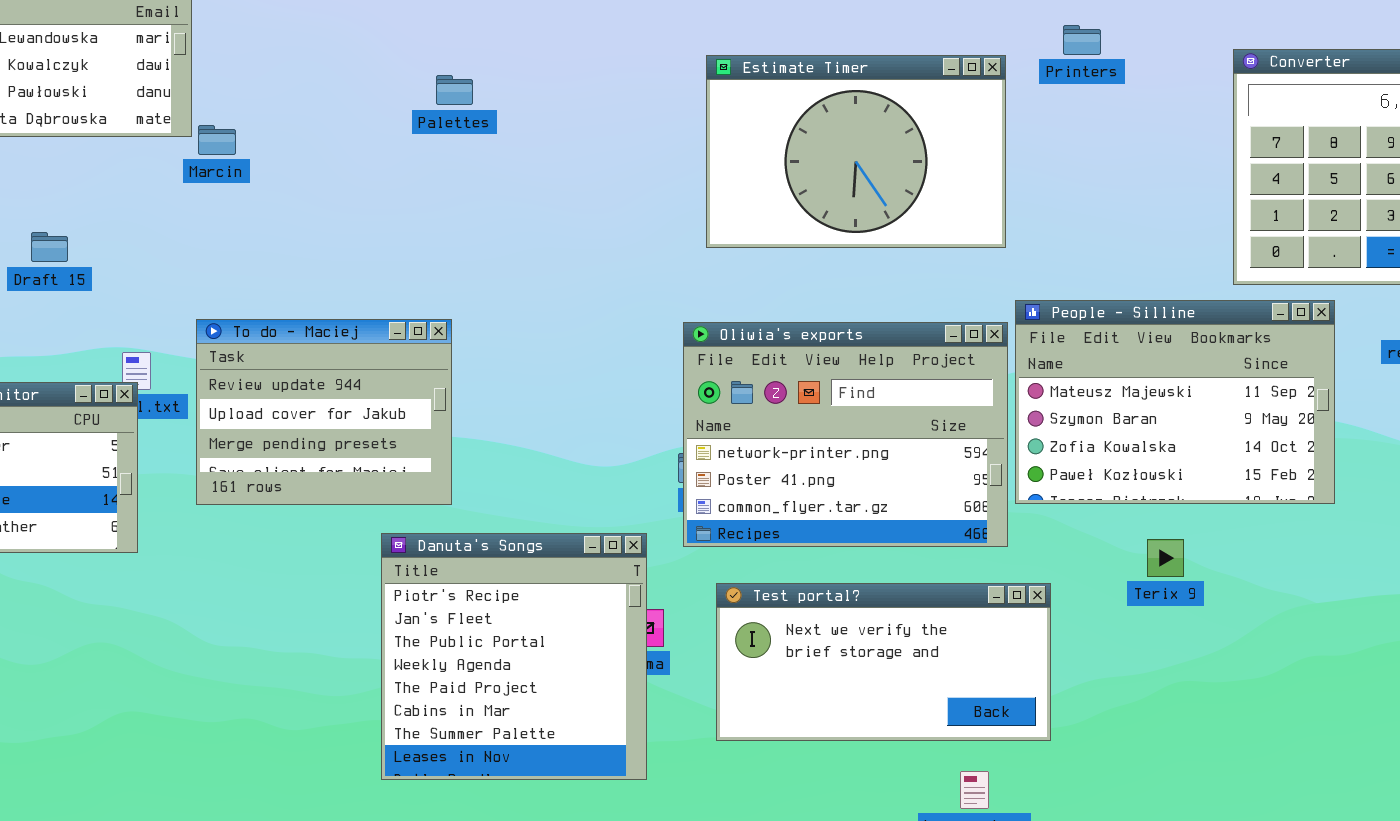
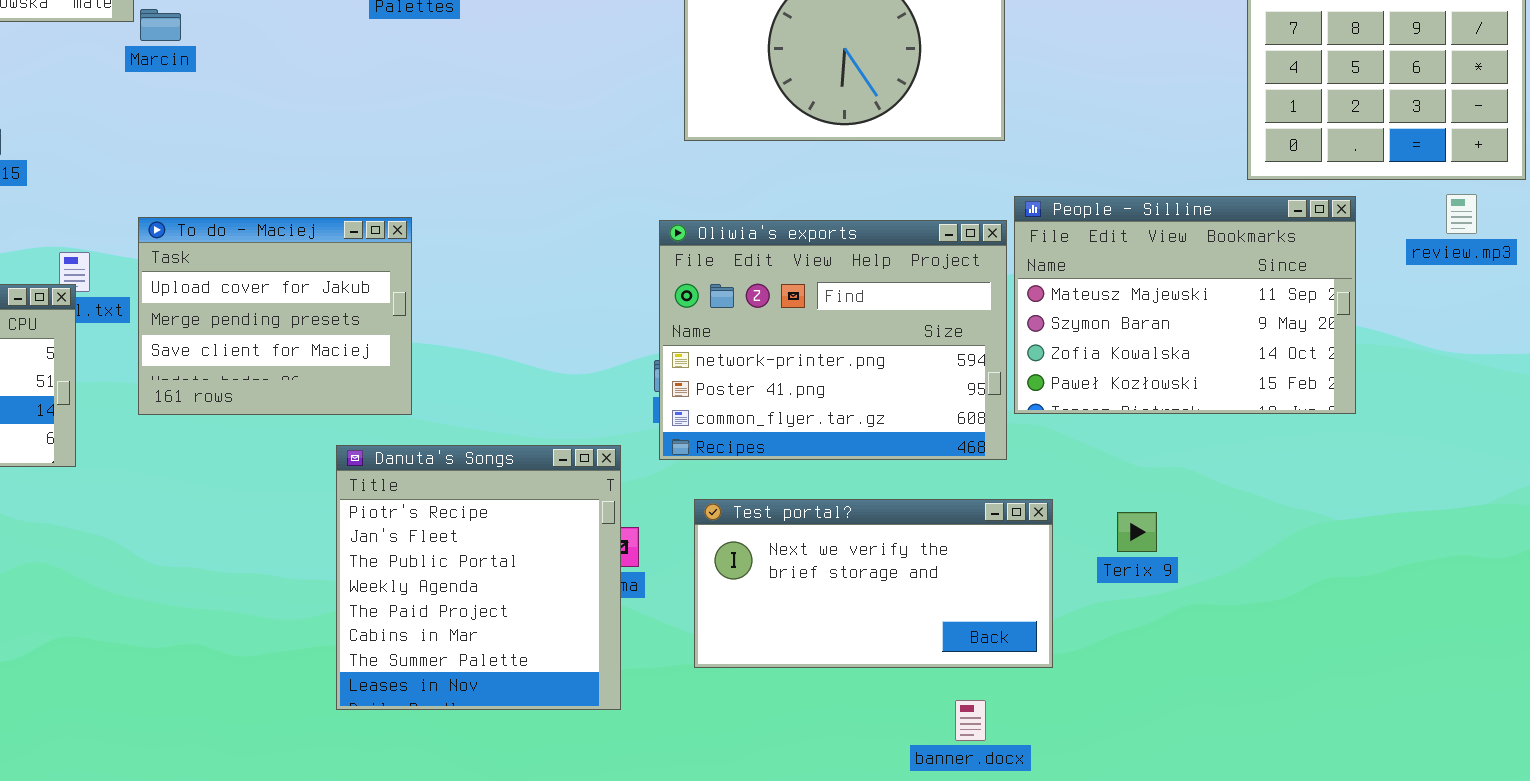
To do - Maciej: [196,319,452,505] -> [138,217,412,415], scrolled down 1 row
Terix 9: [1147,539,1184,577] -> [1117,512,1157,552], moved

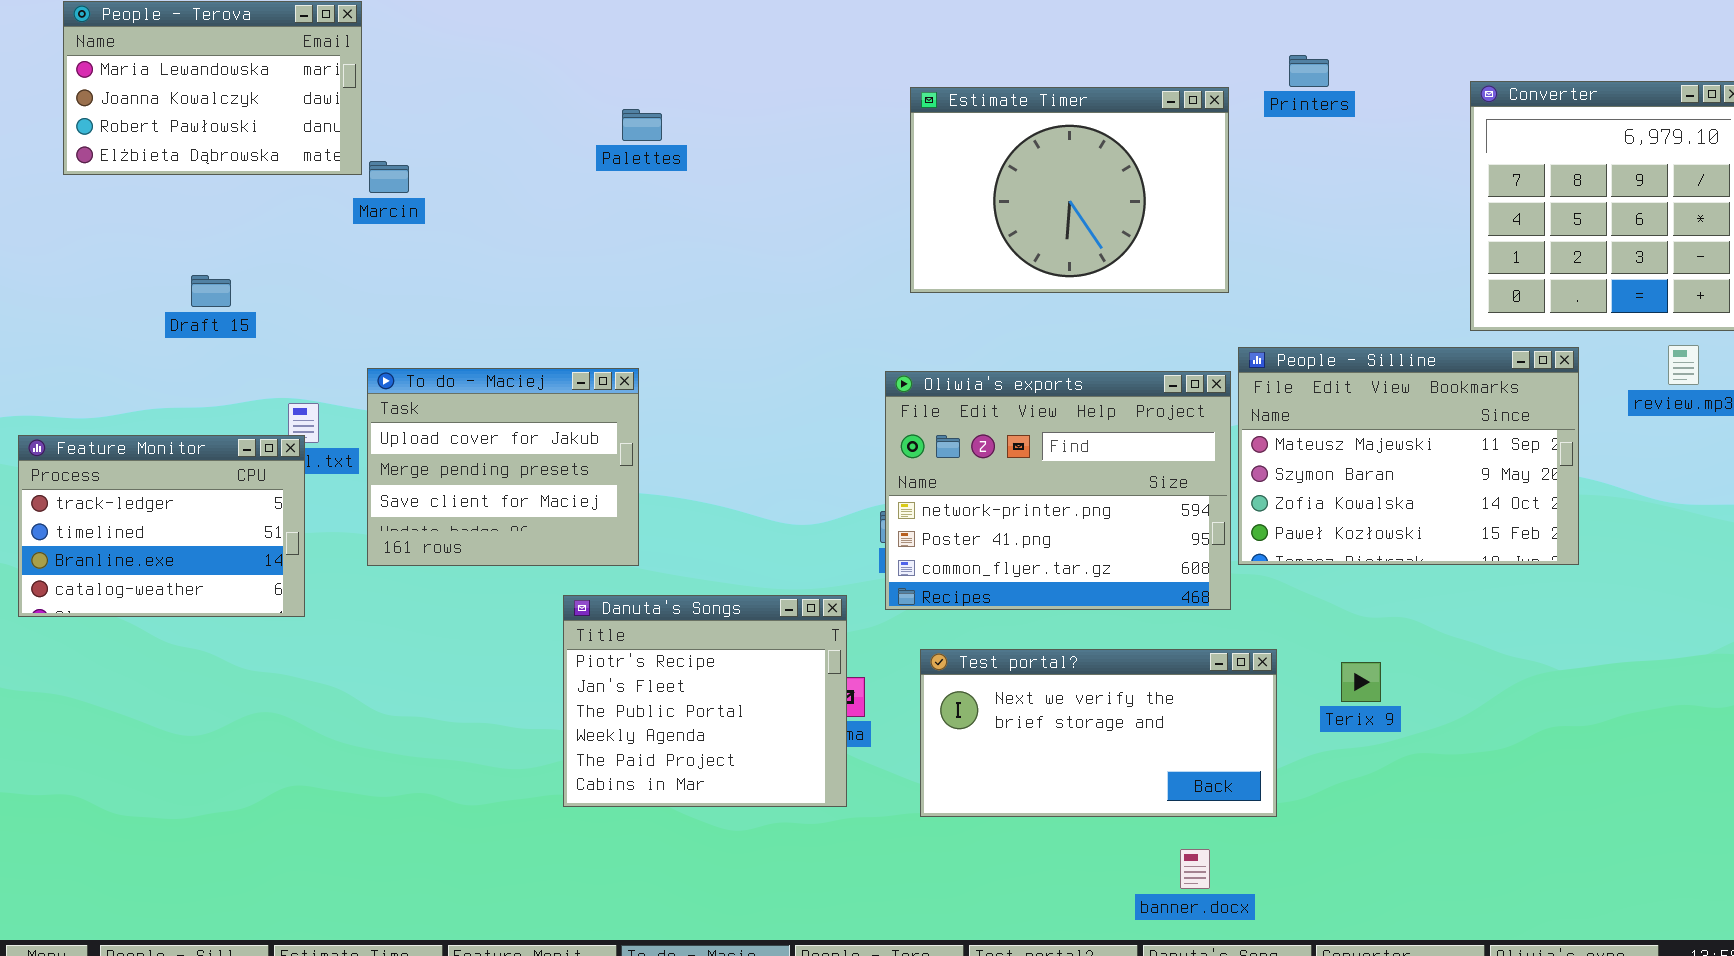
Danuta's Songs: [336,445,621,710] -> [563,595,847,807], resized

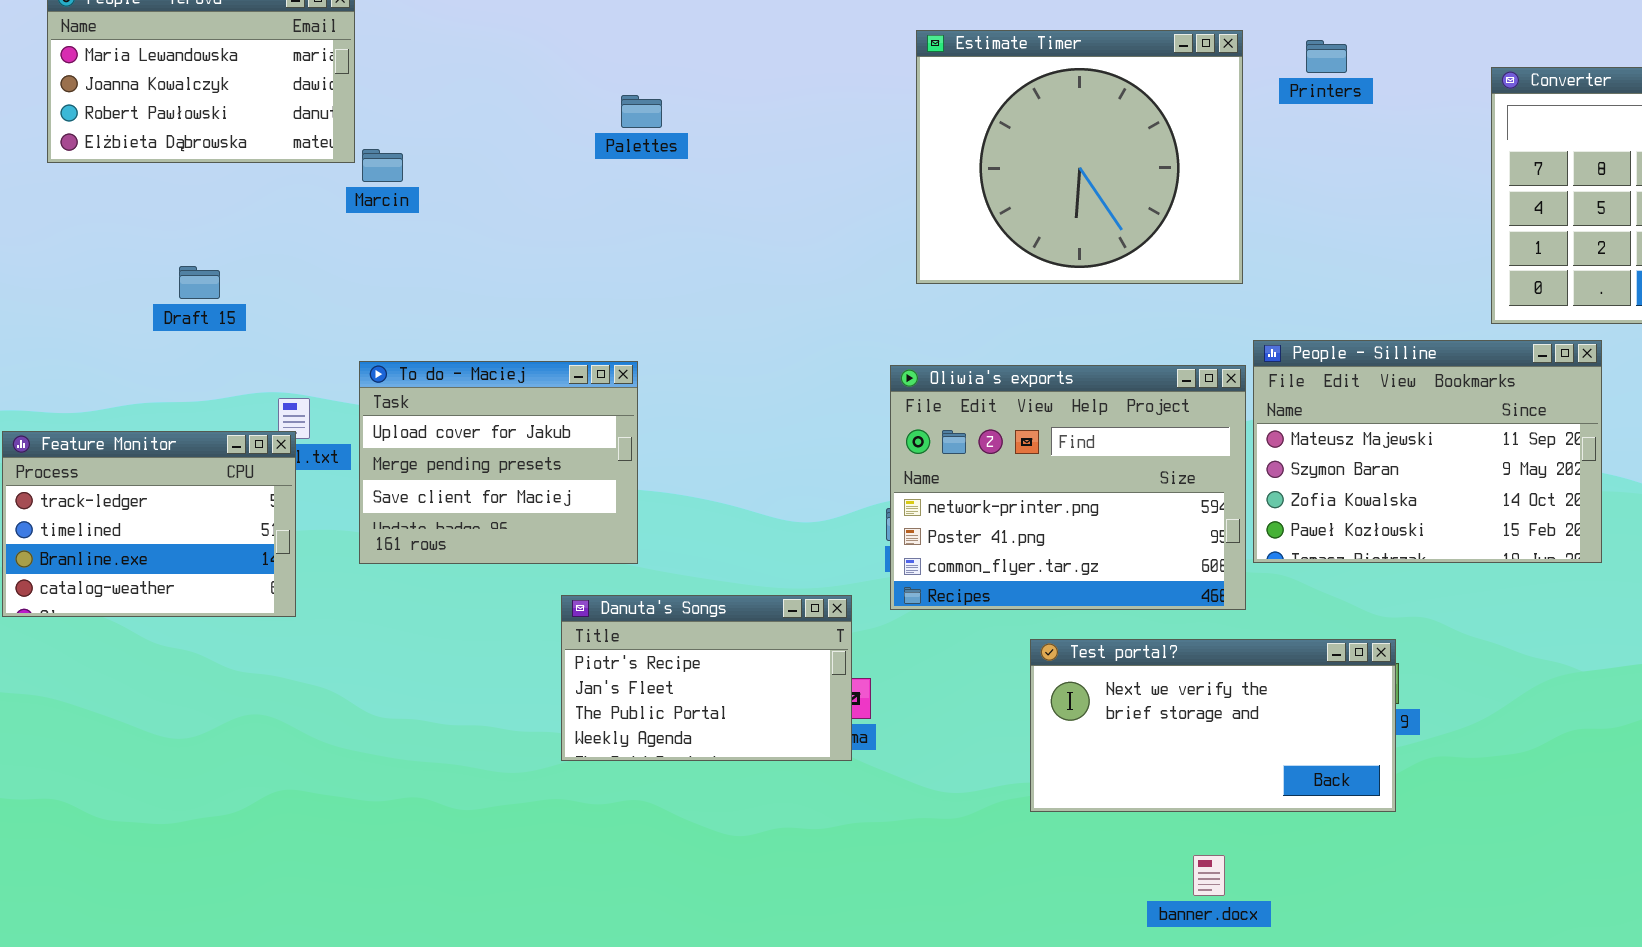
Estimate Timer: [910,87,1229,293] -> [916,30,1243,284], resized
Danuta's Songs: [563,595,847,807] -> [561,595,852,761], resized
Test portal?: [920,649,1277,817] -> [1030,639,1396,812], moved

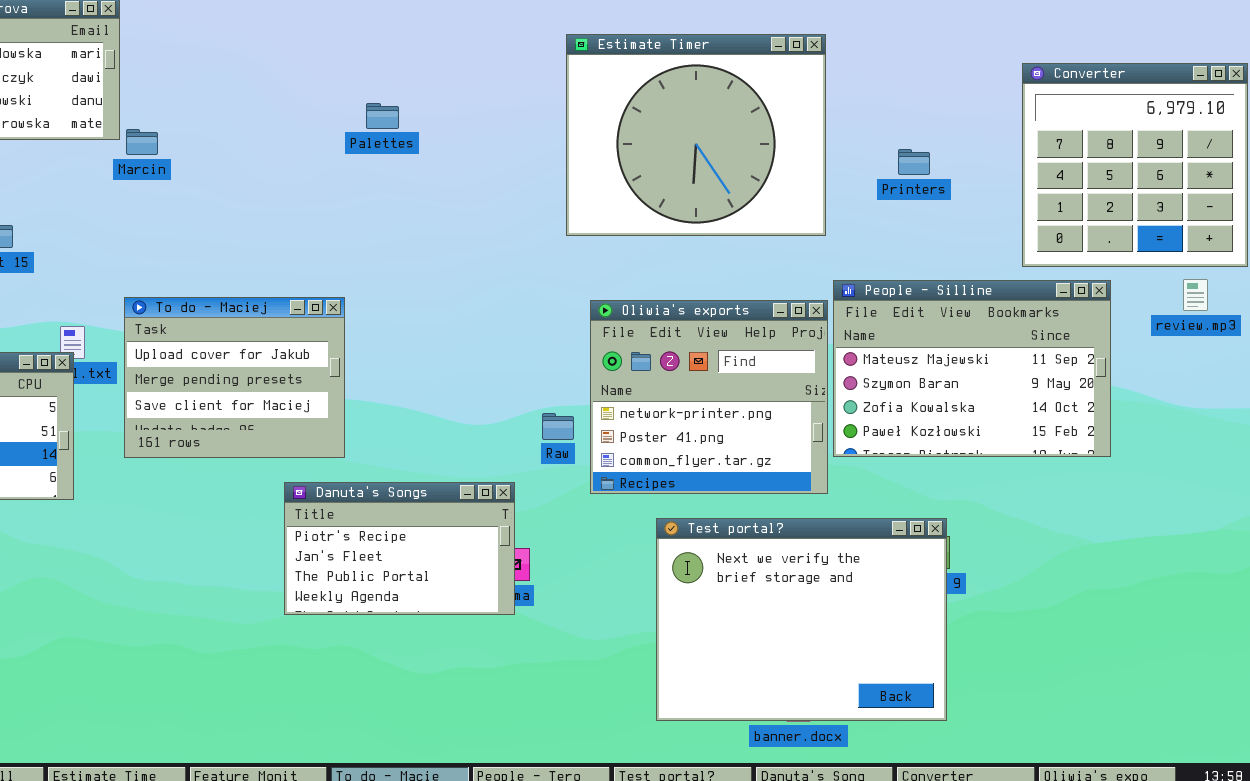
Printers: [1306,40,1347,73] -> [898,149,930,175], moved
Palettes: [621,95,662,128] -> [366,103,399,129], moved
Oliwia's exports: [890,365,1246,610] -> [590,300,828,494], resized
Test portal?: [1030,639,1396,812] -> [656,518,947,721], resized

